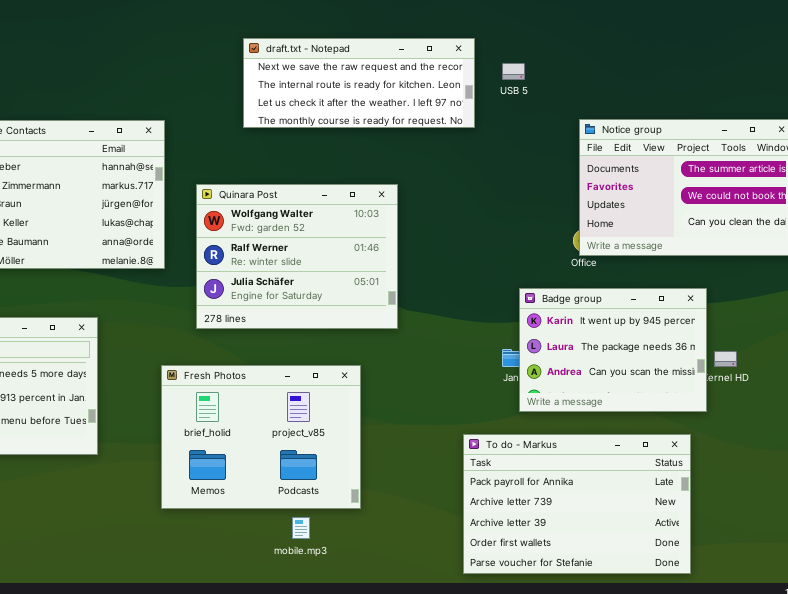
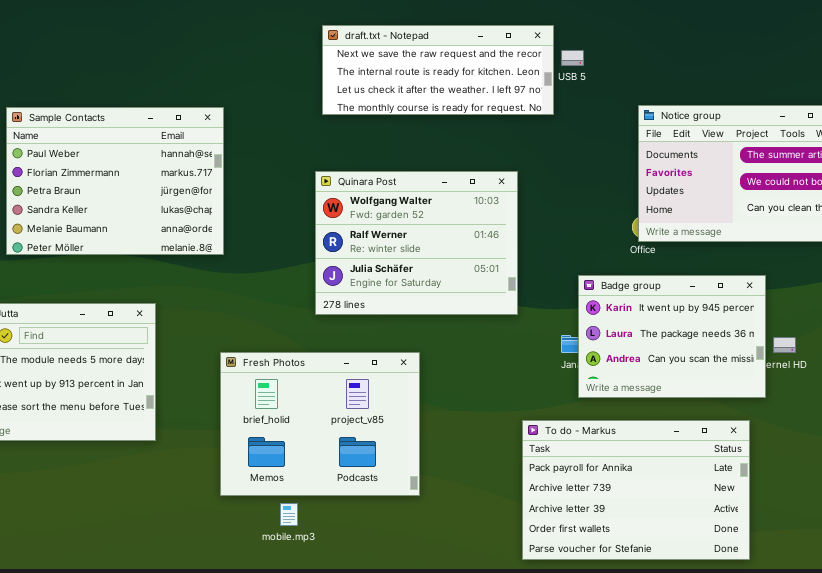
draft.txt - Notepad: [243,38,475,128] -> [322,25,554,115], moved
Quinara Post: [196,184,398,329] -> [315,171,518,315], moved
mobile.mp3: [292,517,310,539] -> [280,503,298,526], moved

